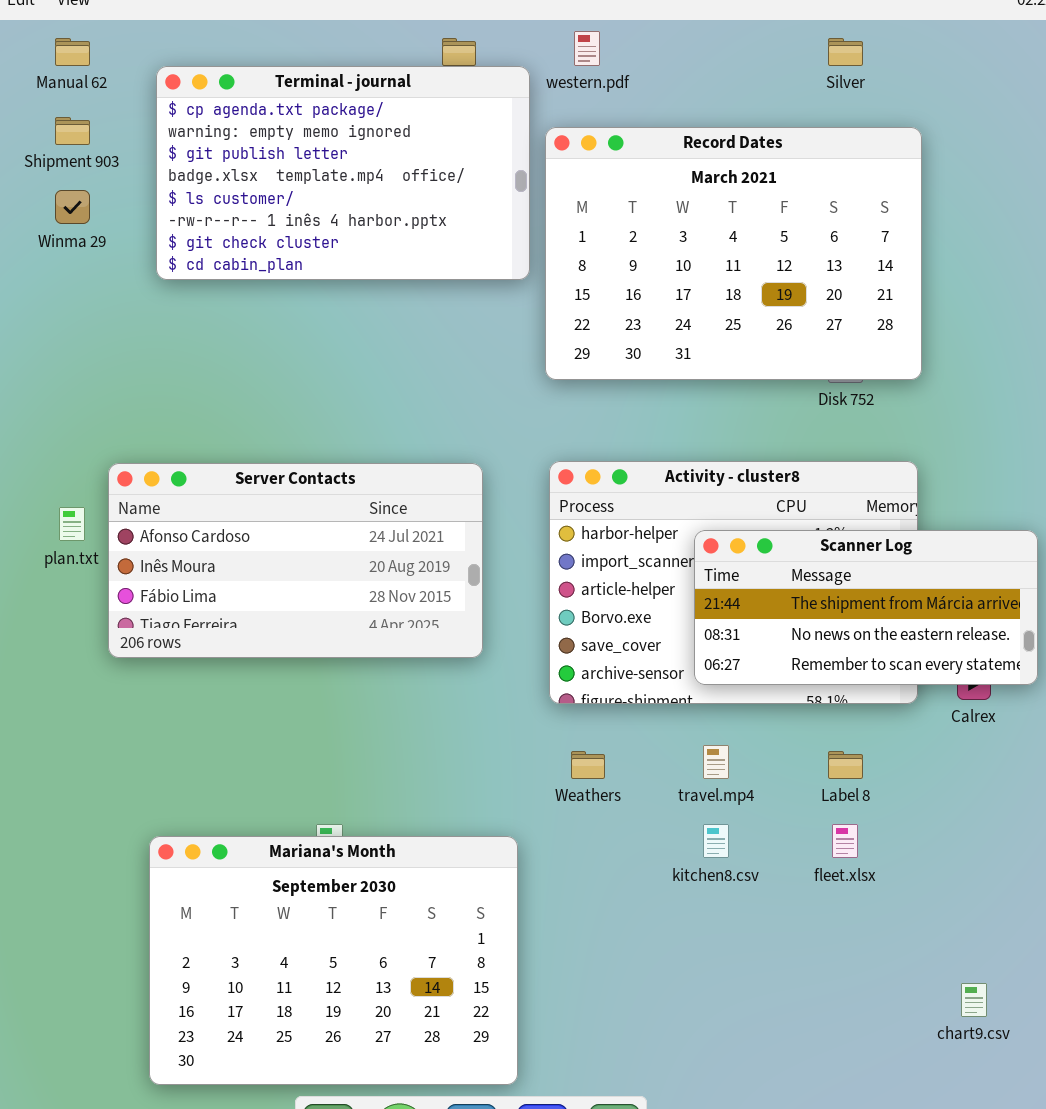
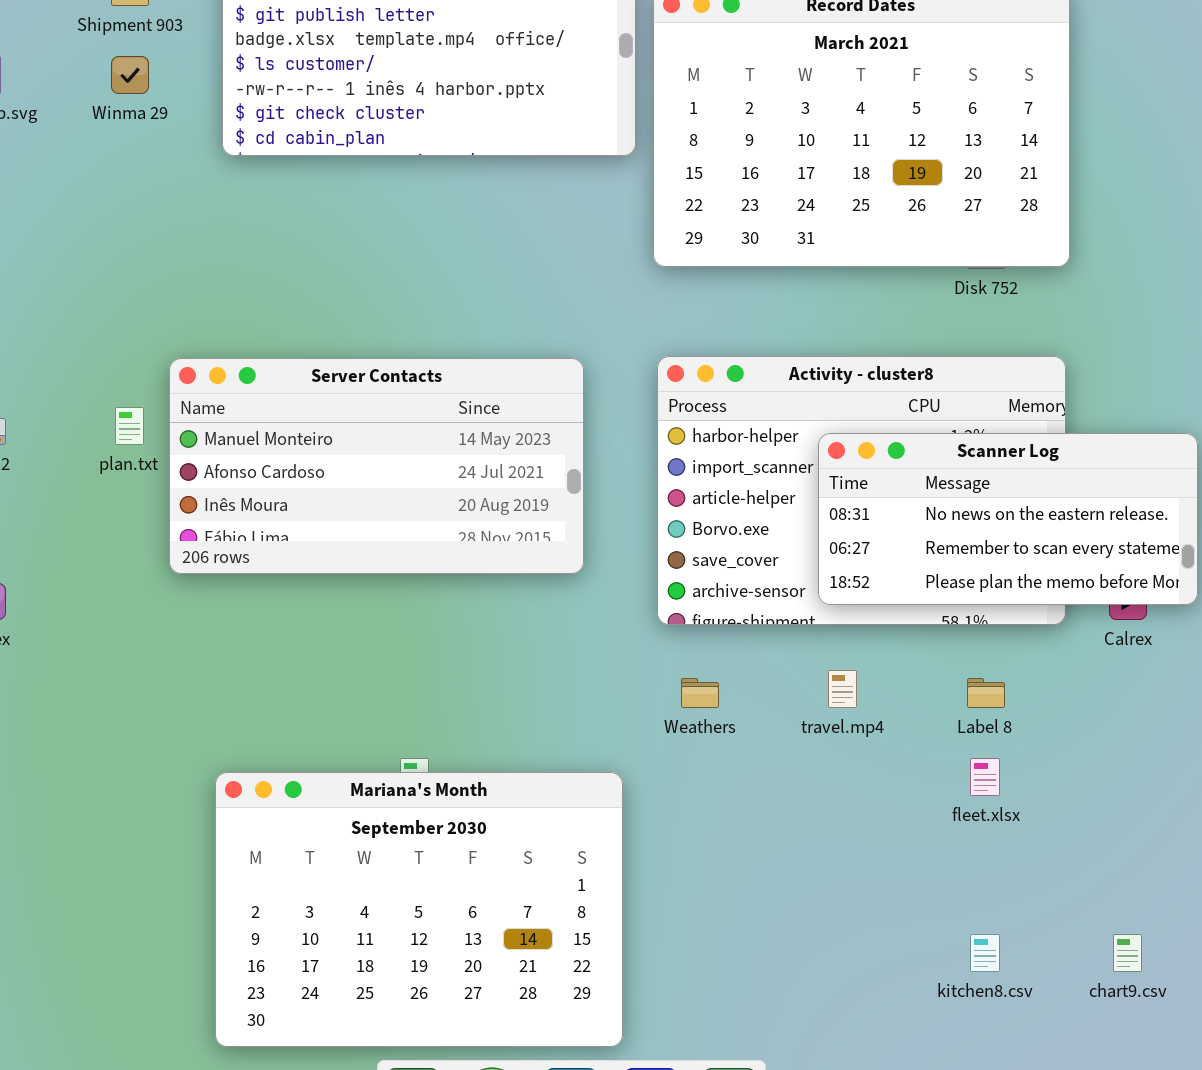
Server Contacts: [108,463,483,658] -> [169,358,584,574], scrolled up 1 row
Scanner Log: [694,530,1038,685] -> [818,433,1198,605], scrolled down 1 row
kitchen8.csv: [703,824,729,858] -> [970,934,1000,972], moved

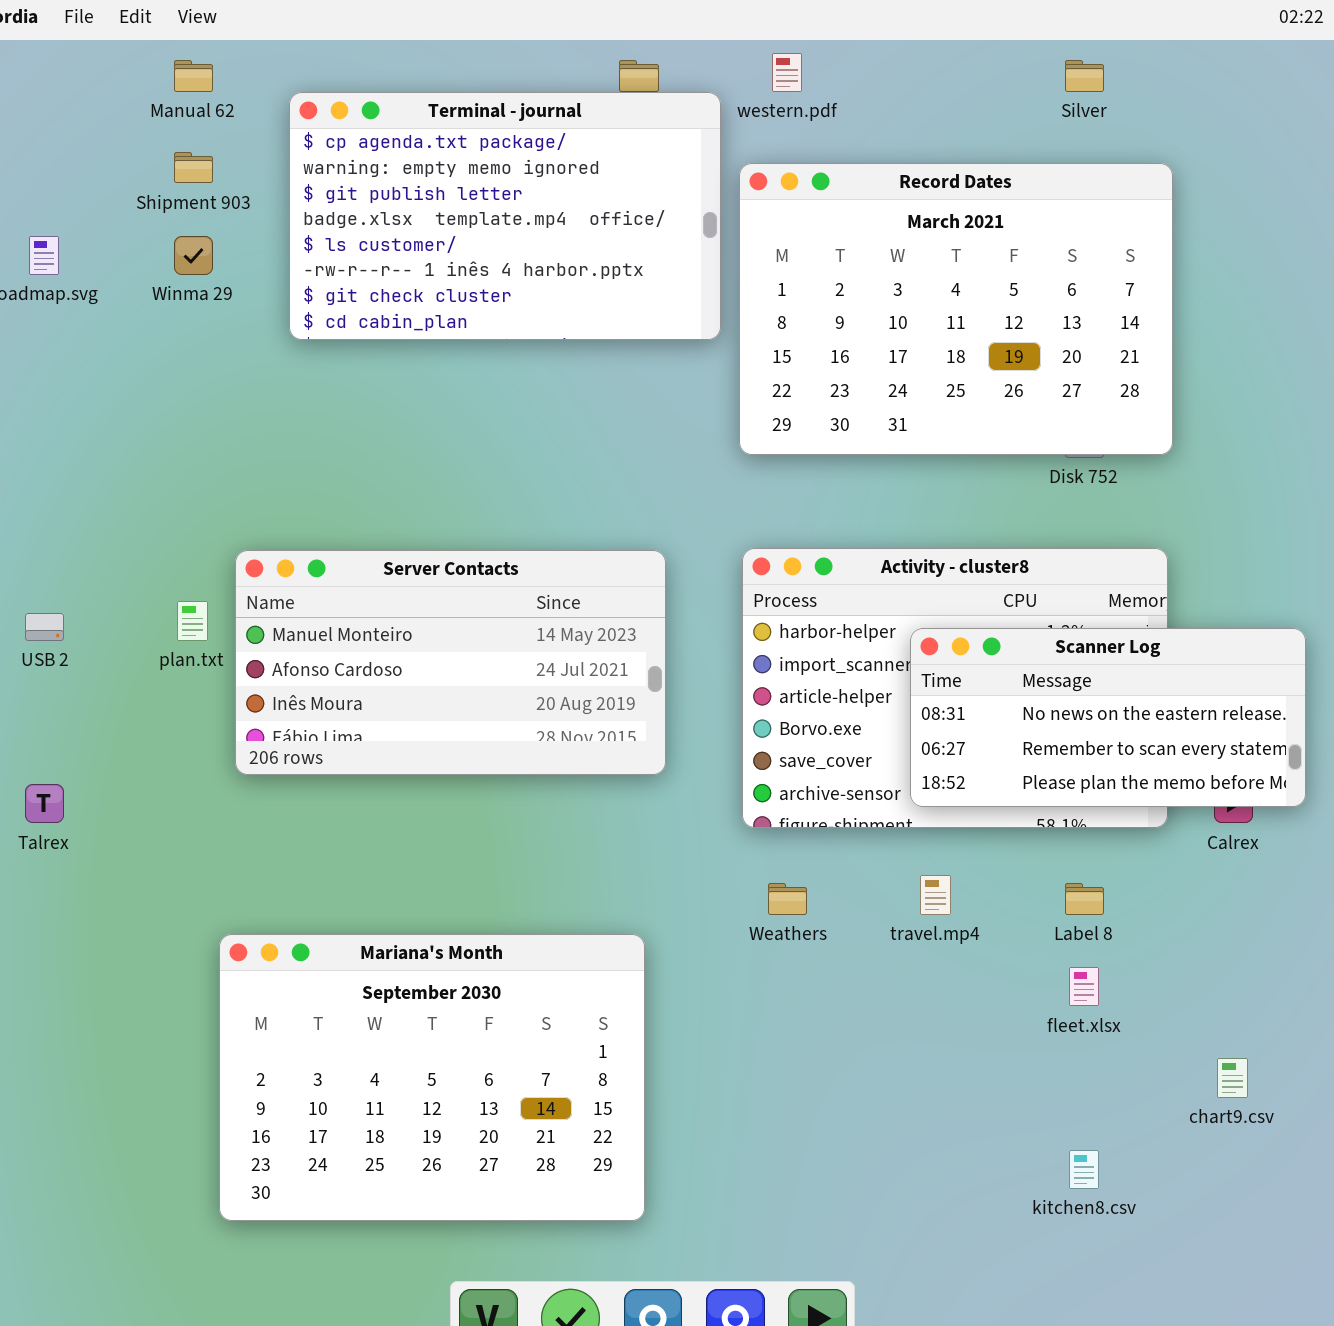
Mariana's Month: [215,772,623,1047] -> [219,934,645,1221], moved
chart9.csv: [1113,934,1142,972] -> [1217,1058,1248,1098], moved

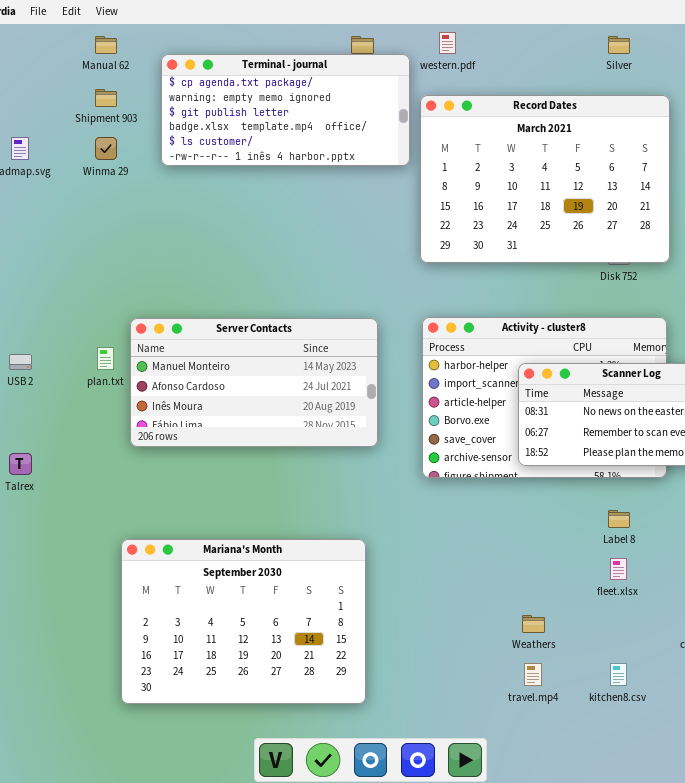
Terminal - journal: [289,92,721,340] -> [161,54,410,166], resized
travel.mp4: [920,875,951,915] -> [524,663,542,686], moved
Weathers: [768,883,807,915] -> [522,615,545,633], moved

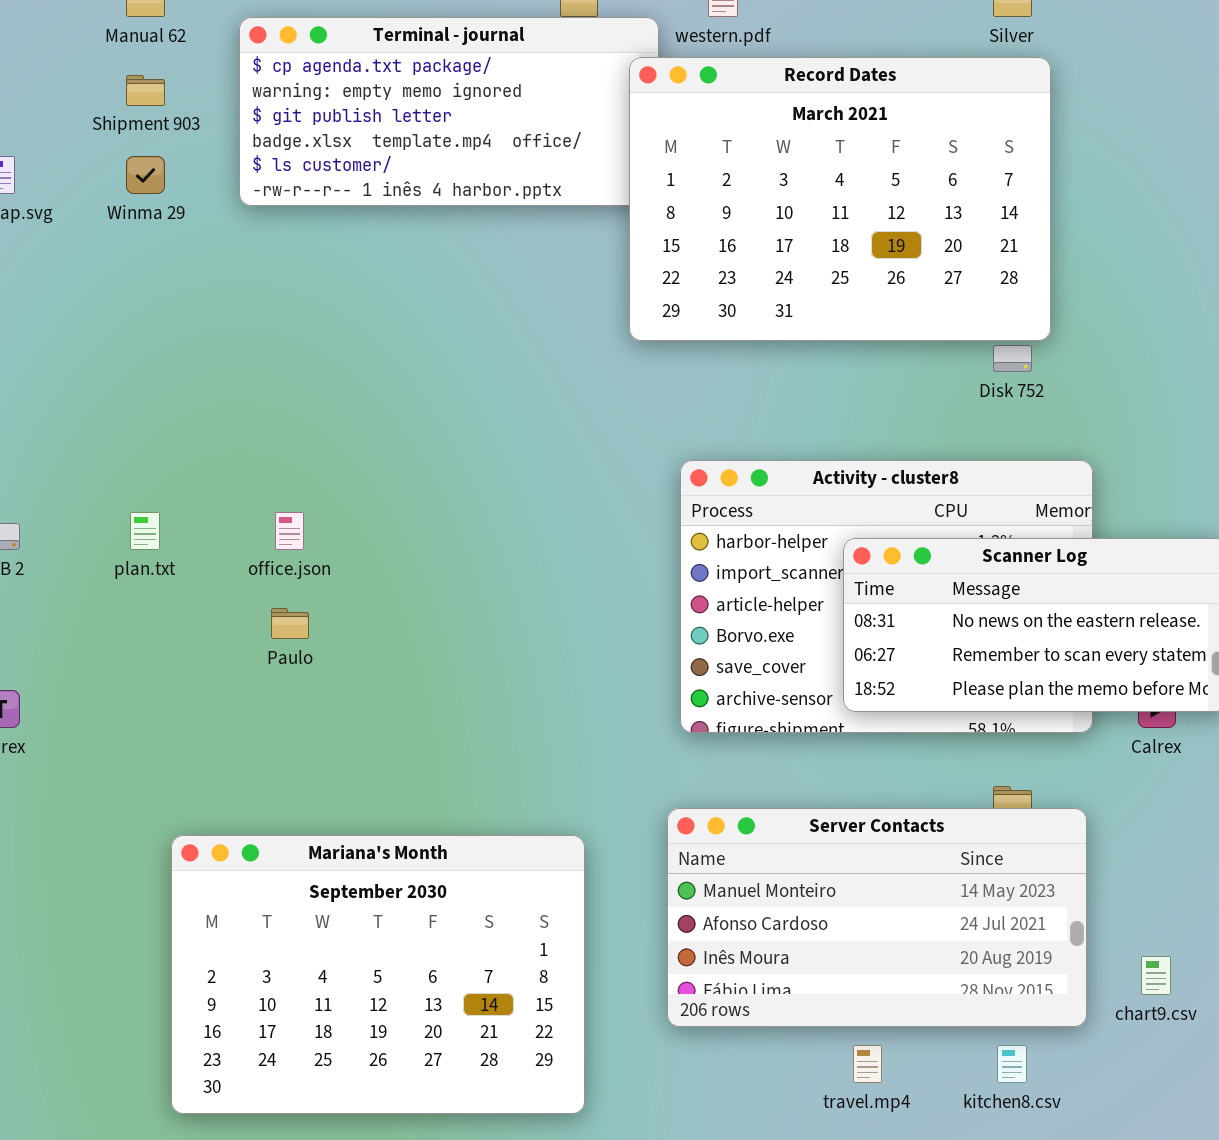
Record Dates: [420,95,670,263] -> [629,57,1051,341], moved
Server Contacts: [130,318,378,447] -> [667,808,1087,1027], moved

